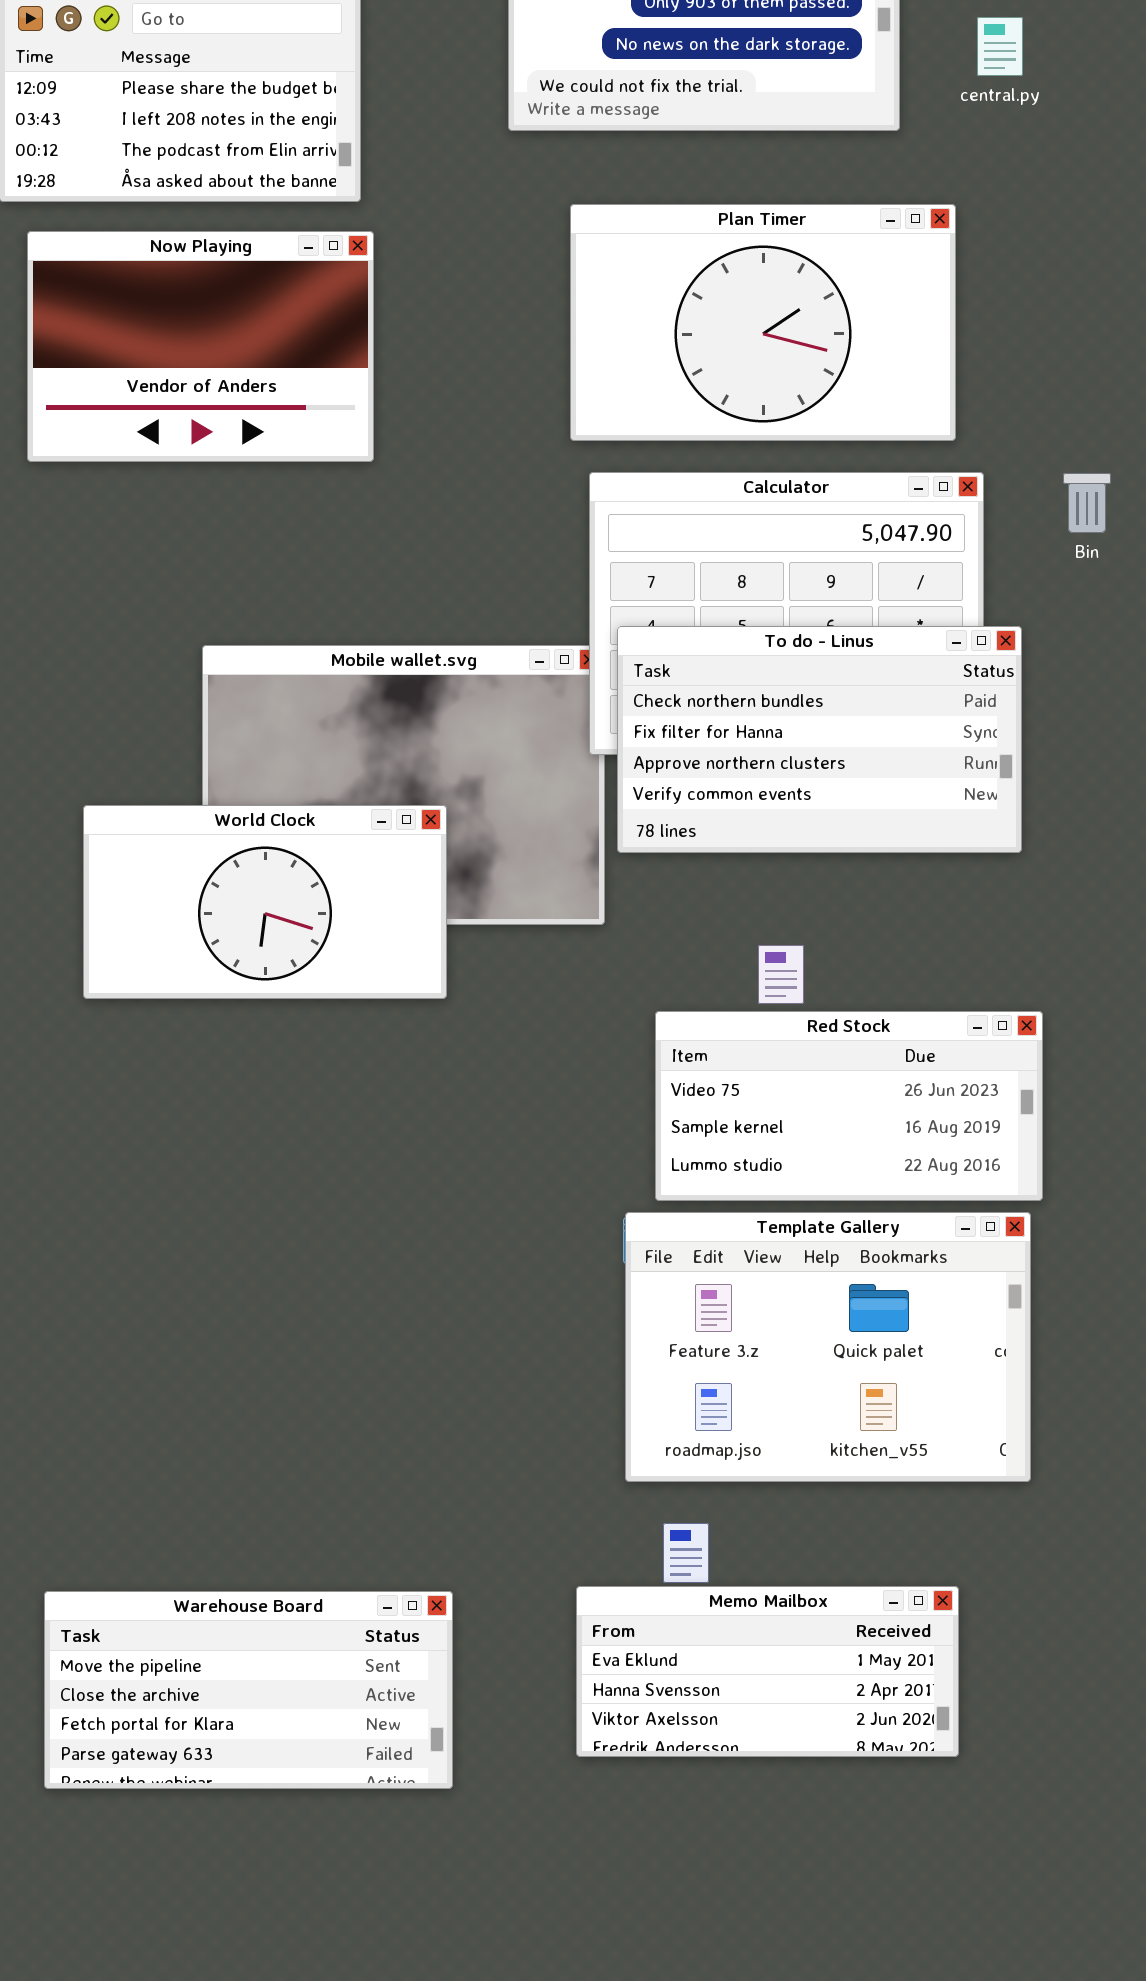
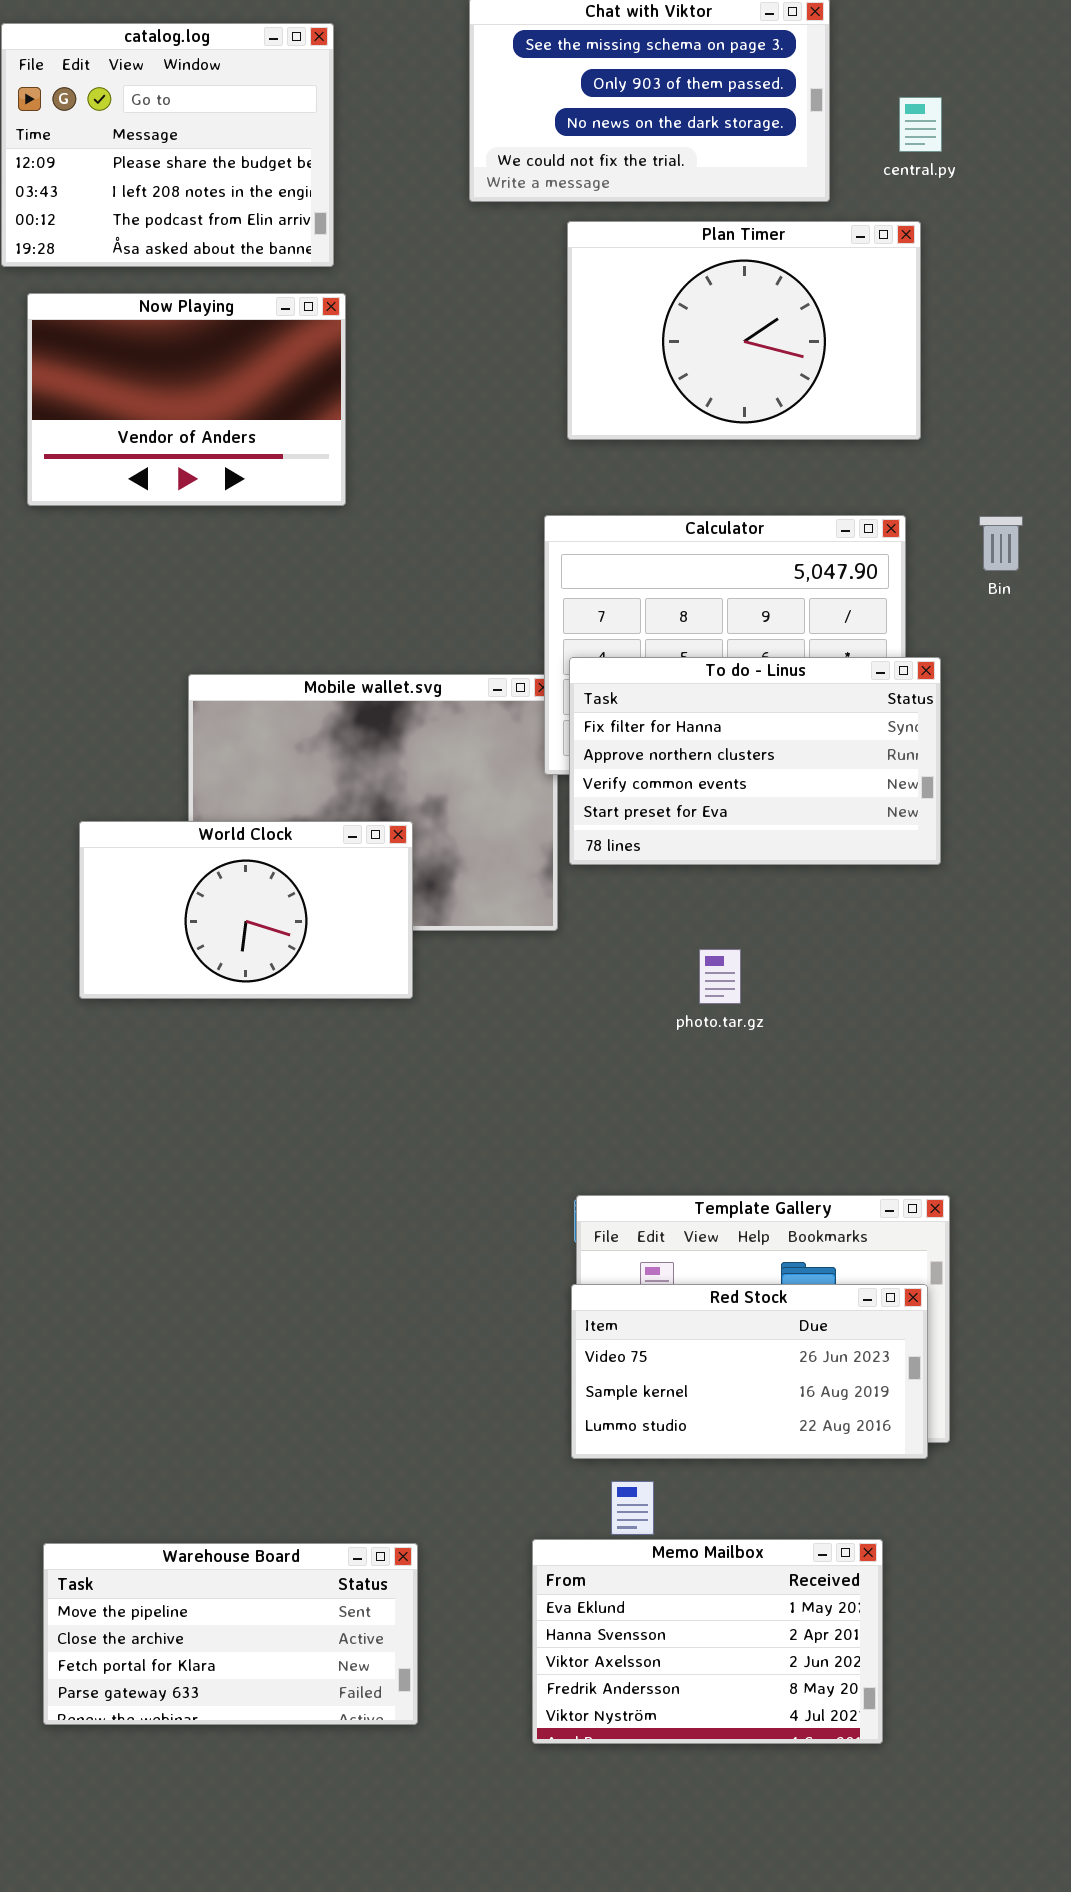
Plan Timer: [570,204,956,441] -> [567,221,921,440], moved
To do - Linus: [617,626,1022,853] -> [569,657,941,865], scrolled down 1 row
Red Stock: [655,1011,1043,1201] -> [571,1284,928,1459], moved
Memo Mailbox: [576,1586,959,1757] -> [532,1539,883,1744], resized

